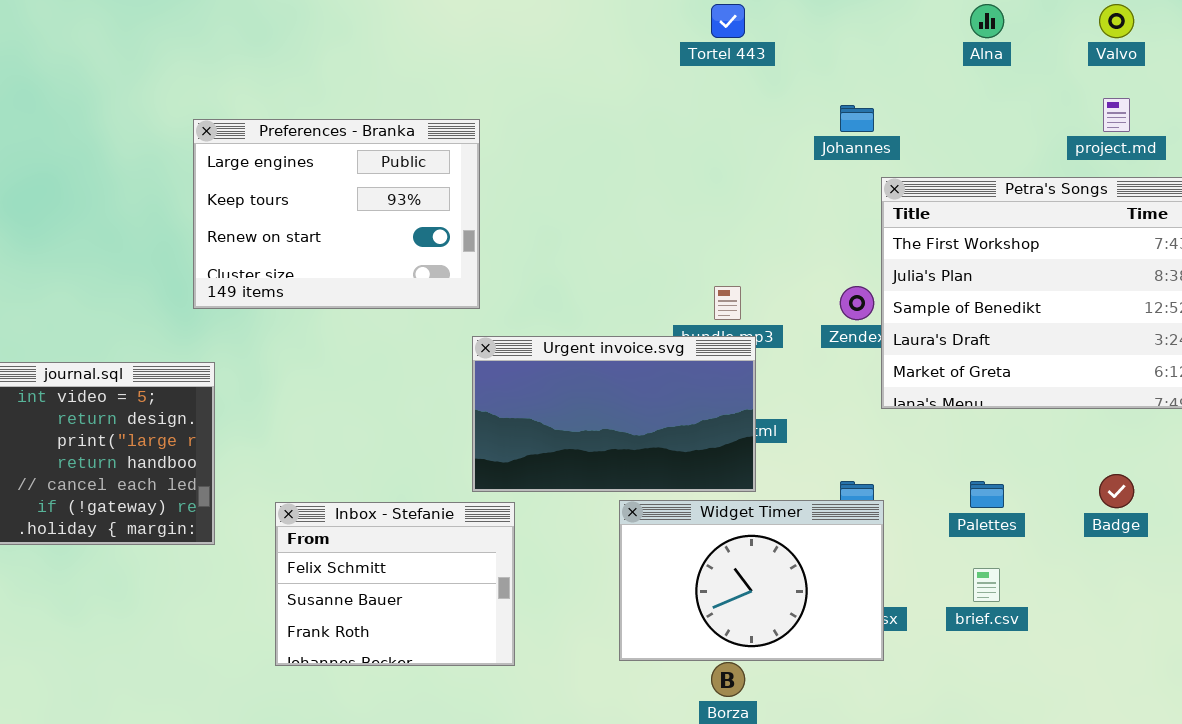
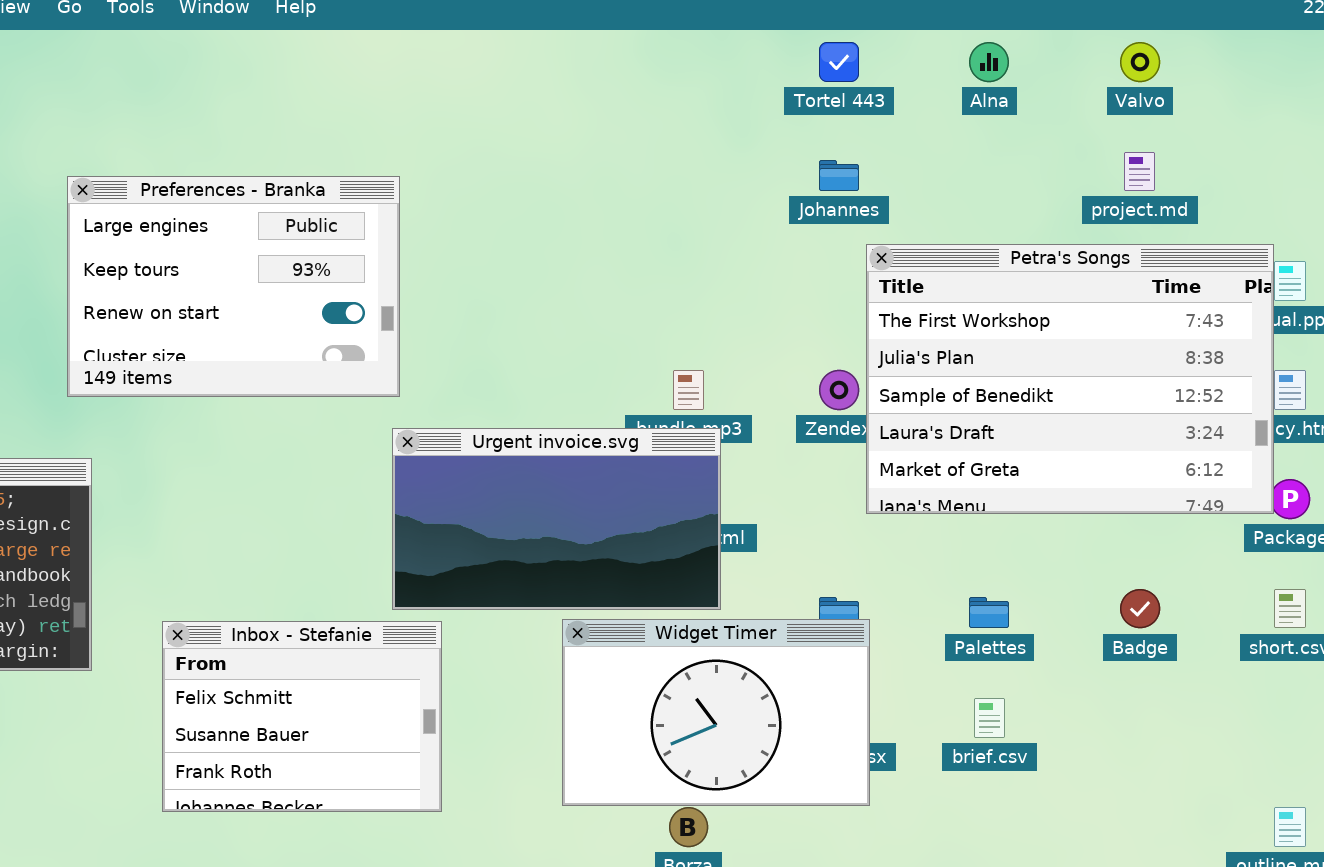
Tortel 443: [711,4,745,38] -> [819,42,859,82], moved

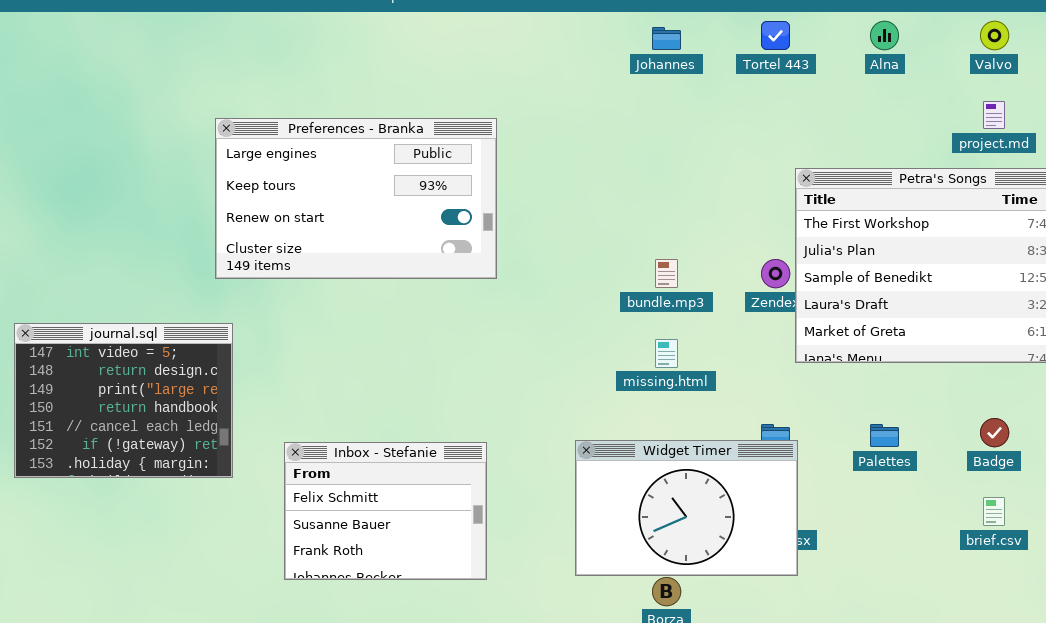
Johannes: [819,160,859,191] -> [652,27,681,50], moved
Preferences - Branka: [67,176,400,397] -> [215,118,497,279], resized
Urgent invoice.svg: [392,428,721,610] -> none, closed
brief.csv: [974,698,1005,738] -> [983,497,1005,526], moved

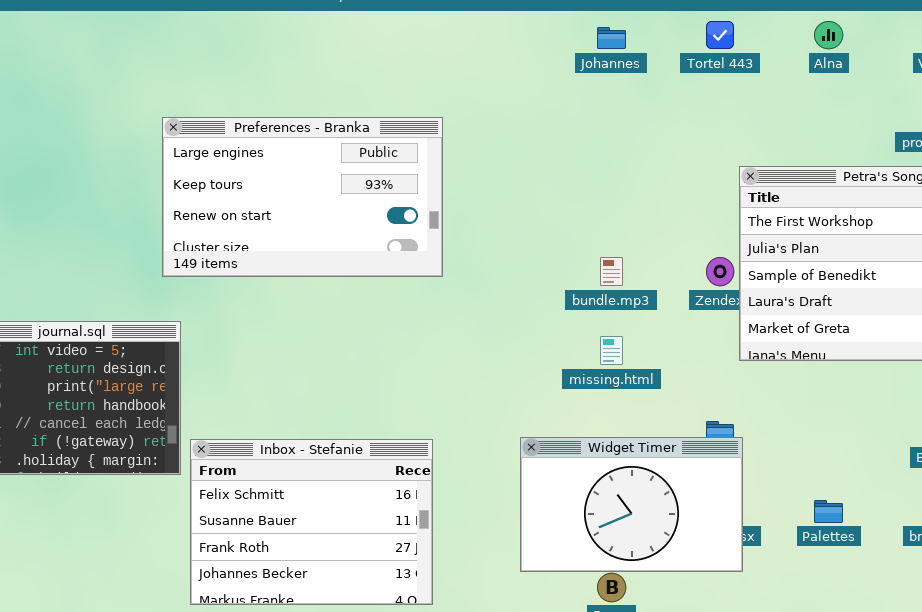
Palettes: [870,424,899,447] -> [814,500,843,523], moved
Inbox - Stefanie: [284,442,487,580] -> [190,439,433,605], resized

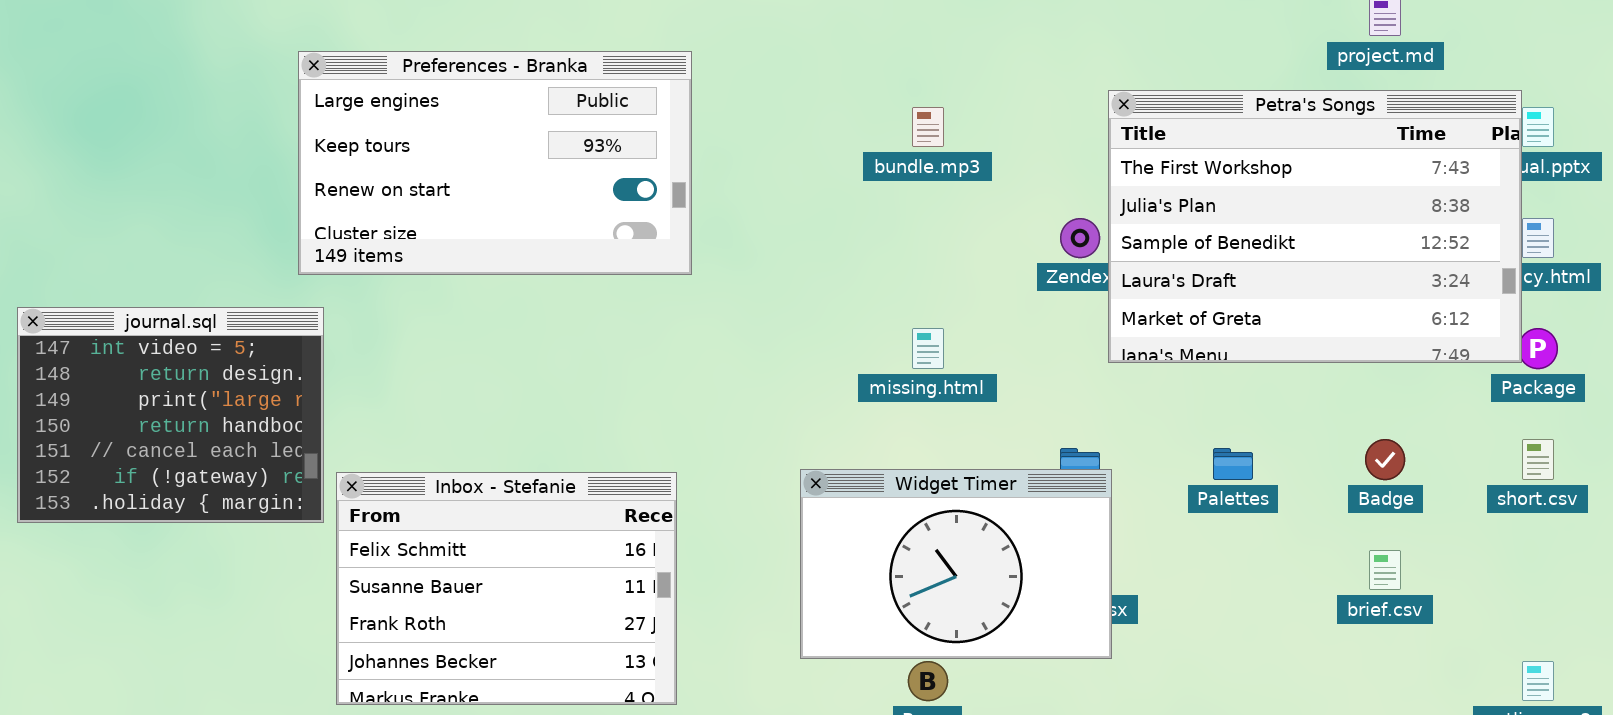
Preferences - Branka: [162,117,443,277] -> [298,51,692,275], moved
bundle.mp3: [600,257,623,286] -> [912,107,944,147], moved
Palettes: [814,500,843,523] -> [1213,448,1253,480], moved

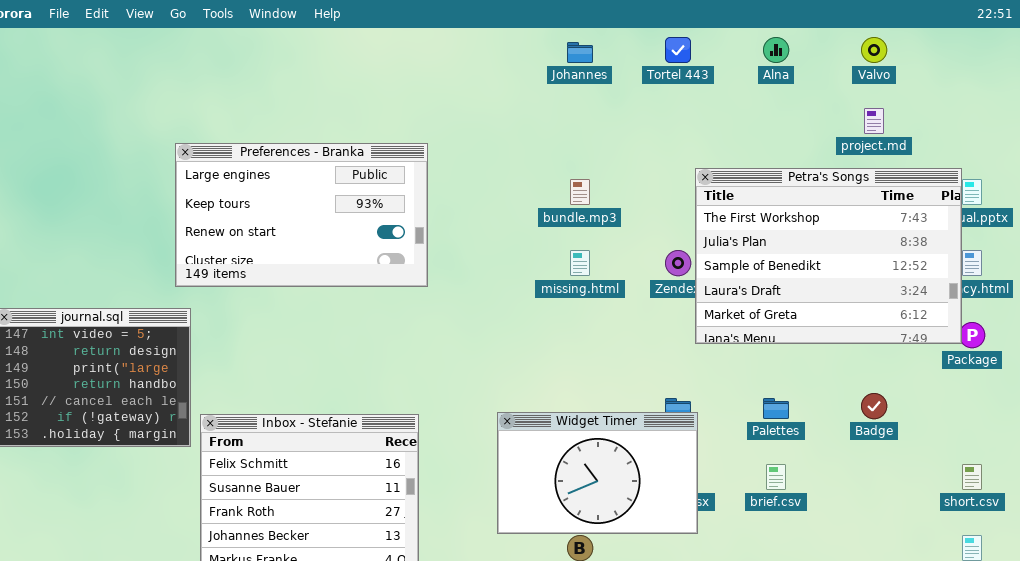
missing.html: [912,328,944,369] -> [570,250,590,276], moved
short.csv: [1522,439,1554,480] -> [962,464,982,490], moved
brief.csv: [1369,550,1401,590] -> [766,464,786,490], moved

